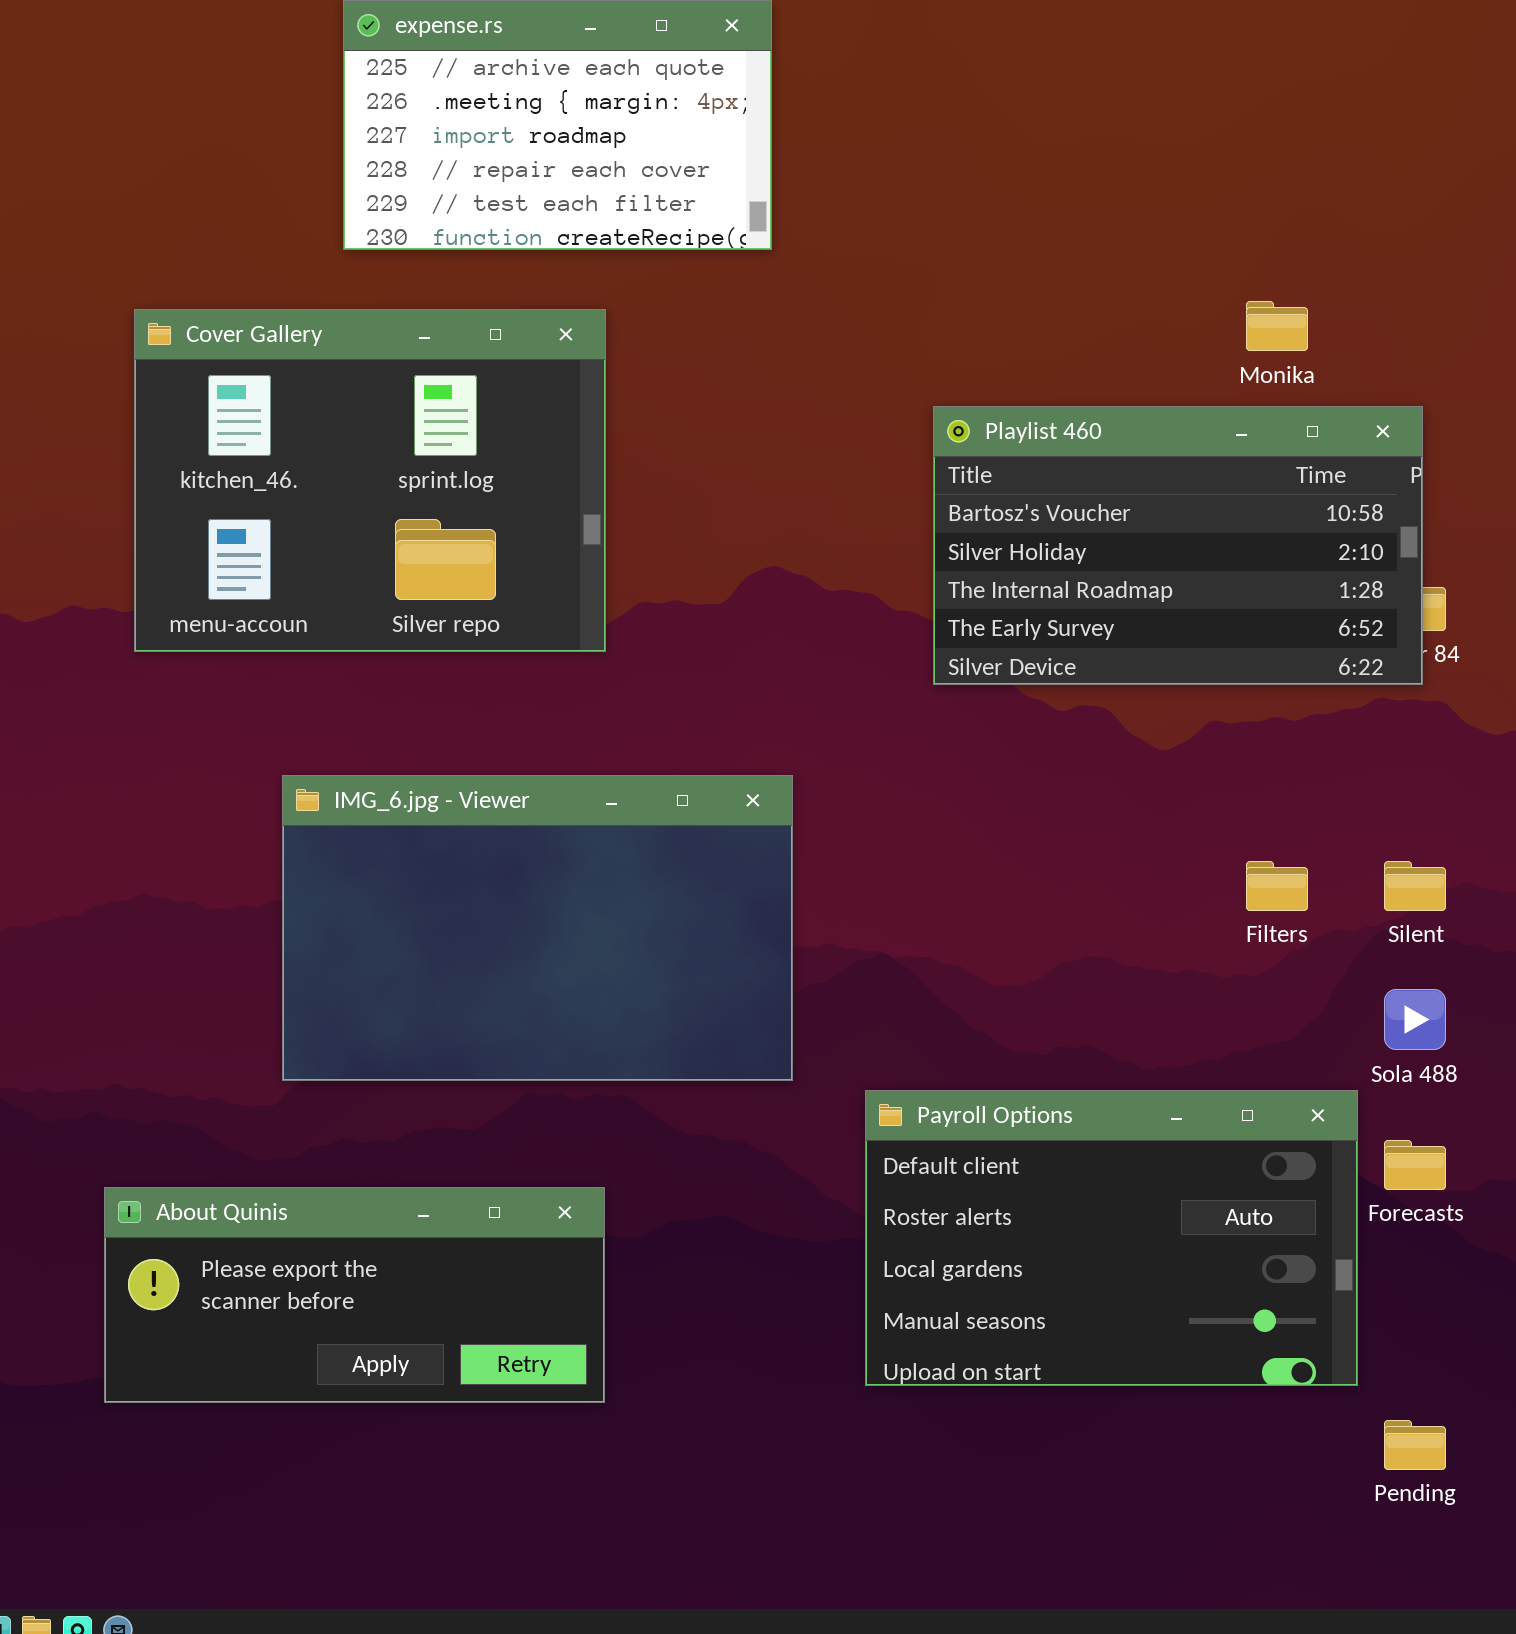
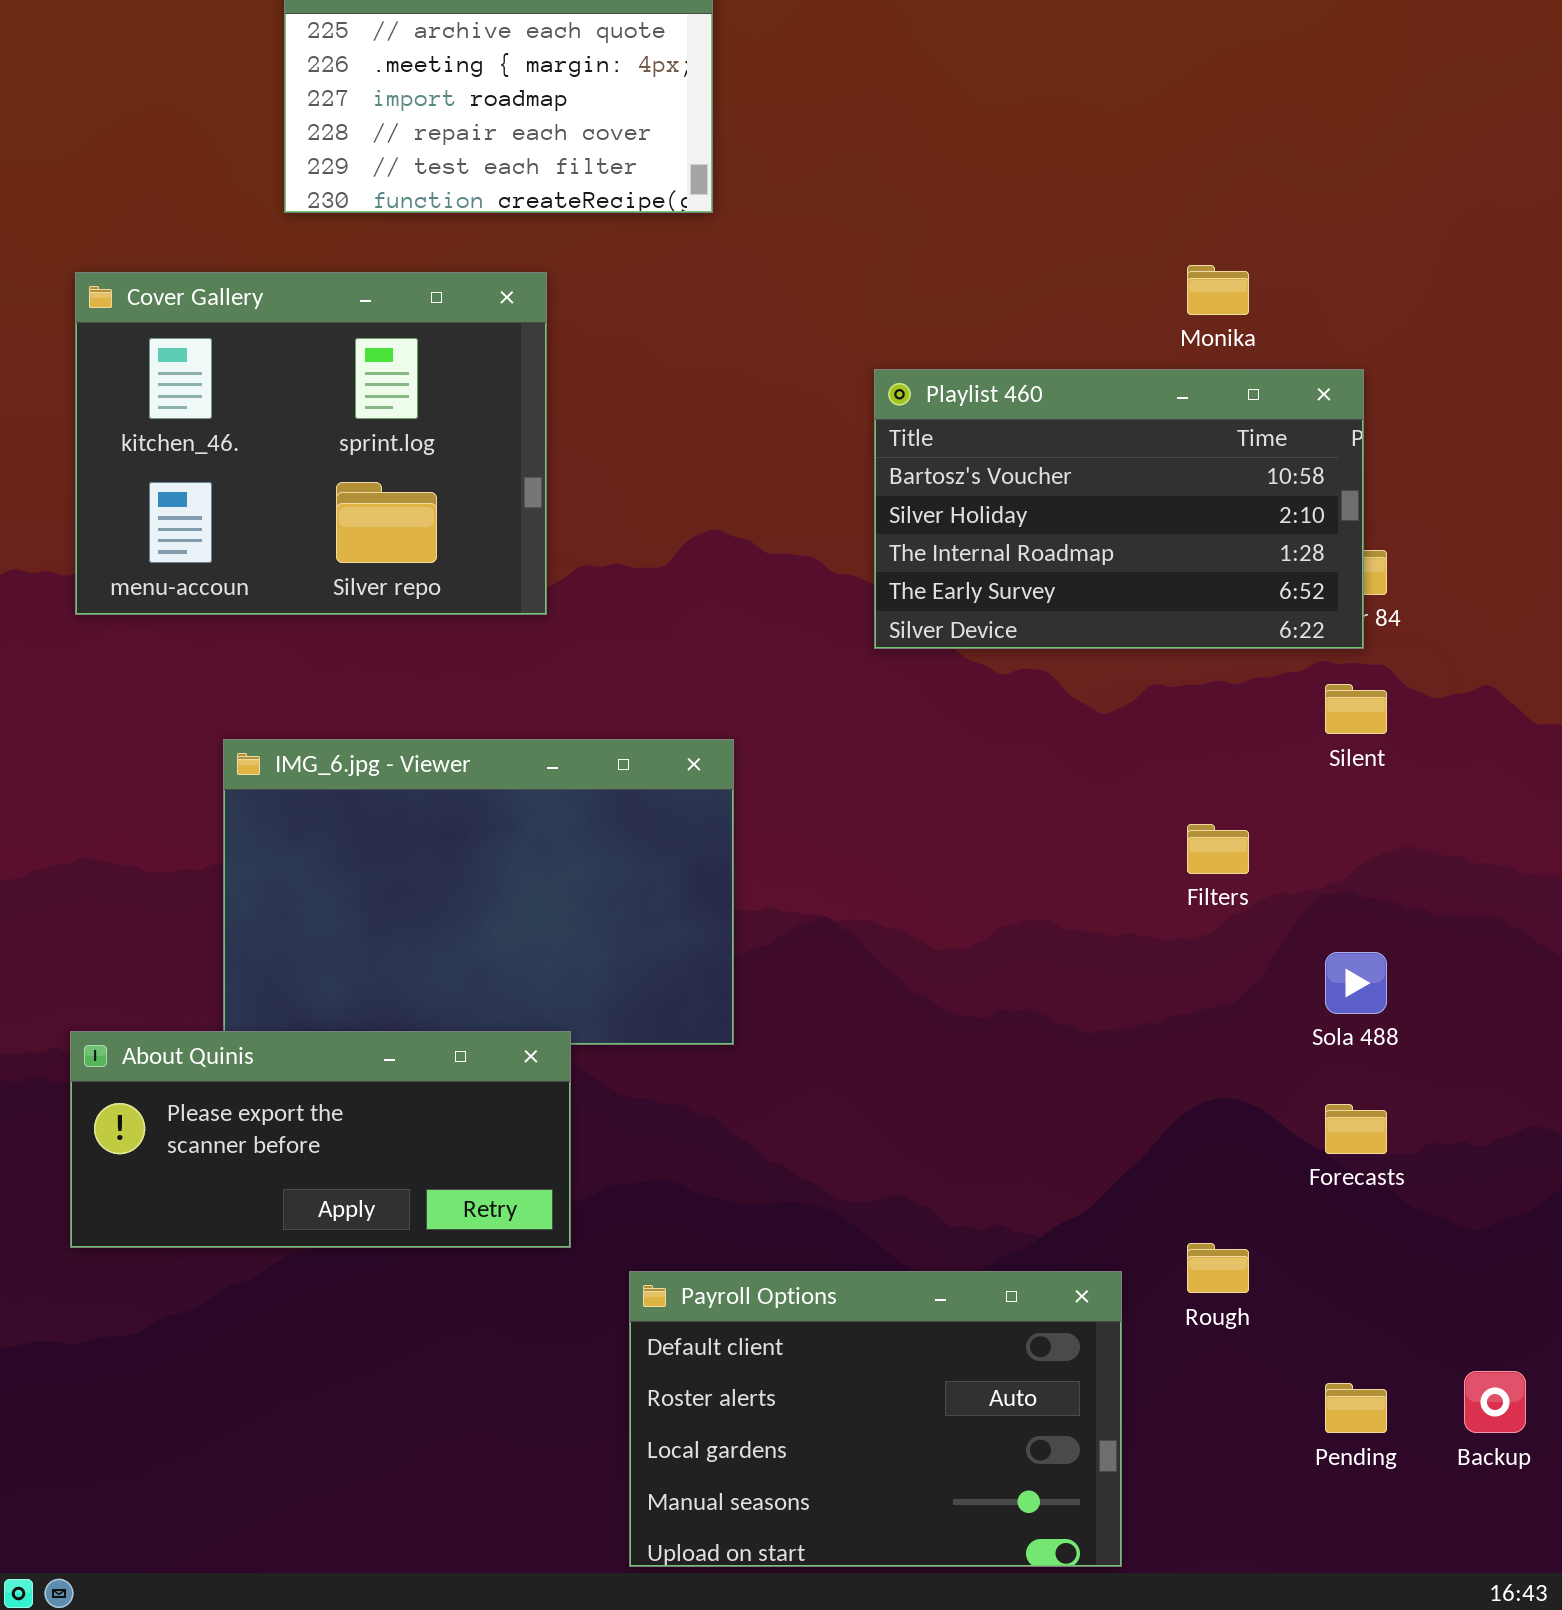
Silent: [1384,861,1446,911] -> [1325,684,1387,734], moved
Payroll Options: [865,1090,1358,1386] -> [629,1271,1122,1567], moved
About Quinis: [104,1187,605,1403] -> [70,1031,571,1248], moved

